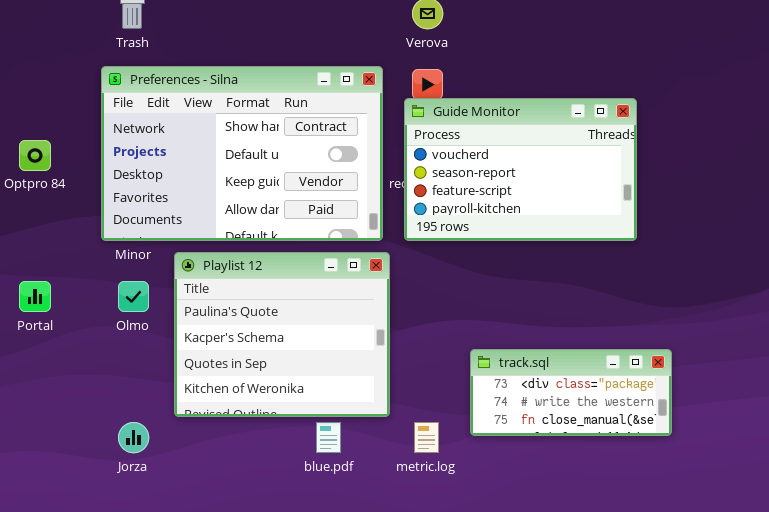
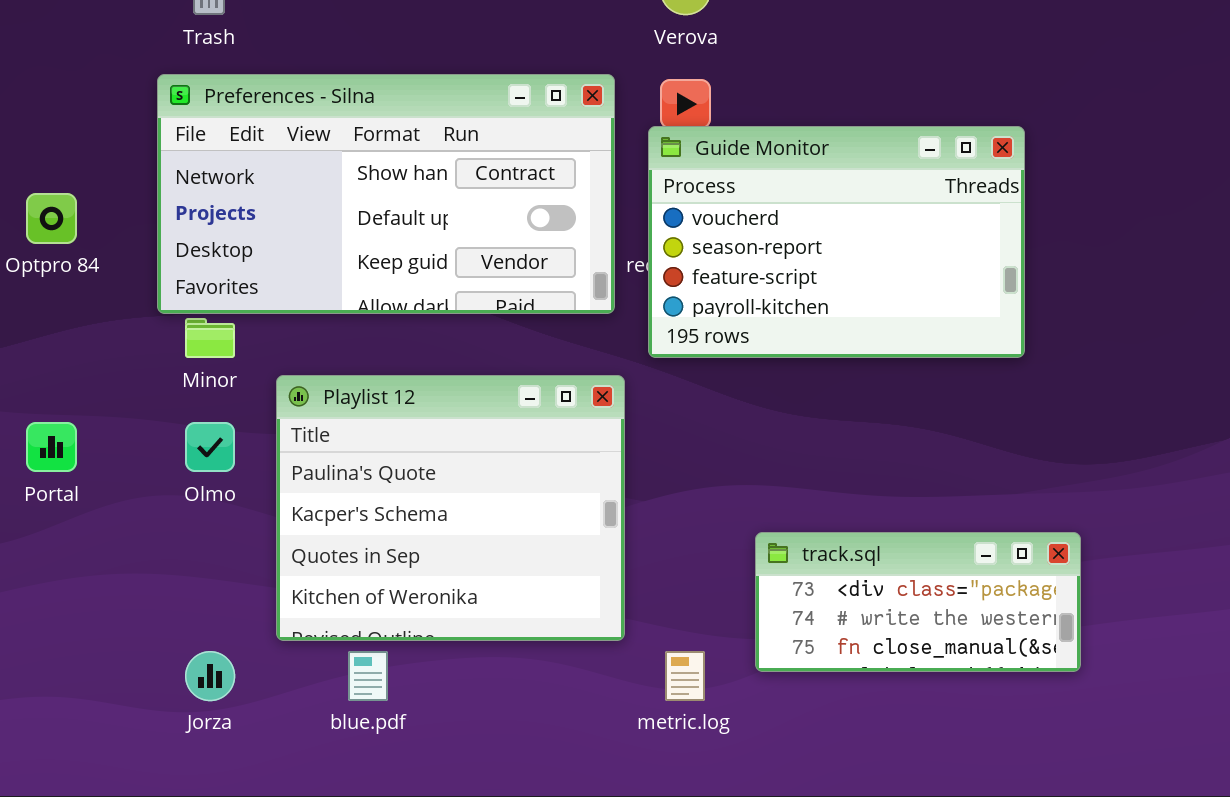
Preferences - Silna: [101,66,383,241] -> [157,74,615,314], resized
blue.pdf: [316,422,341,453] -> [348,651,388,701], moved

